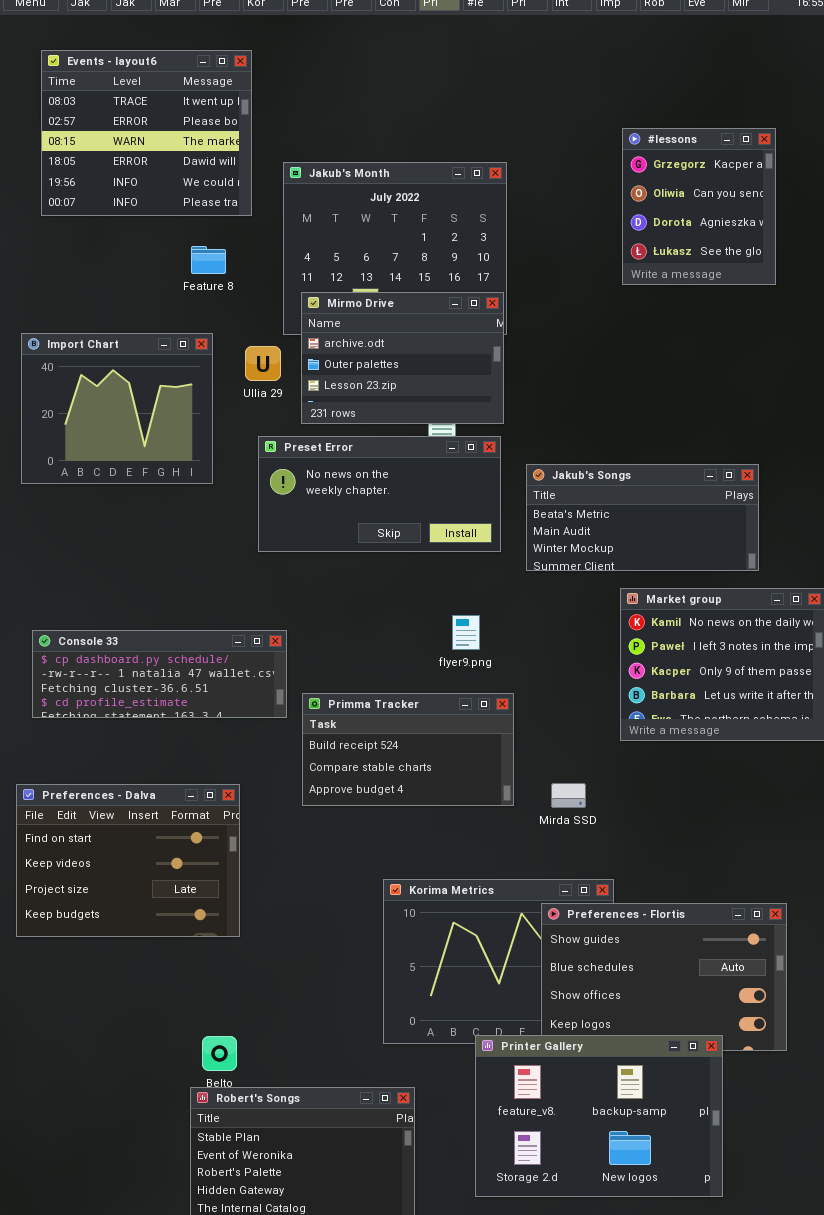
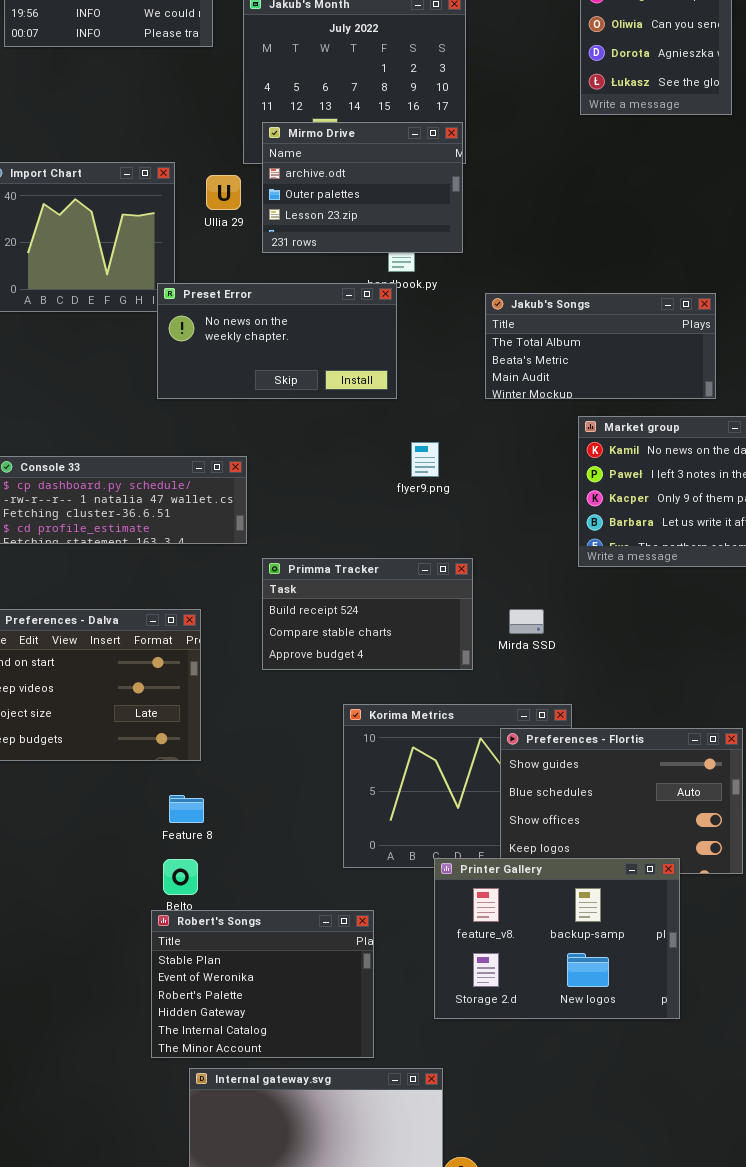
Feature 8: [191,246,226,274] -> [169,795,204,823], moved
Preset Error: [258,436,501,552] -> [157,283,397,399], moved
Jakub's Songs: [526,464,759,571] -> [485,293,716,399], scrolled up 1 row
Primma Tracker: [302,693,514,806] -> [262,558,473,670], moved

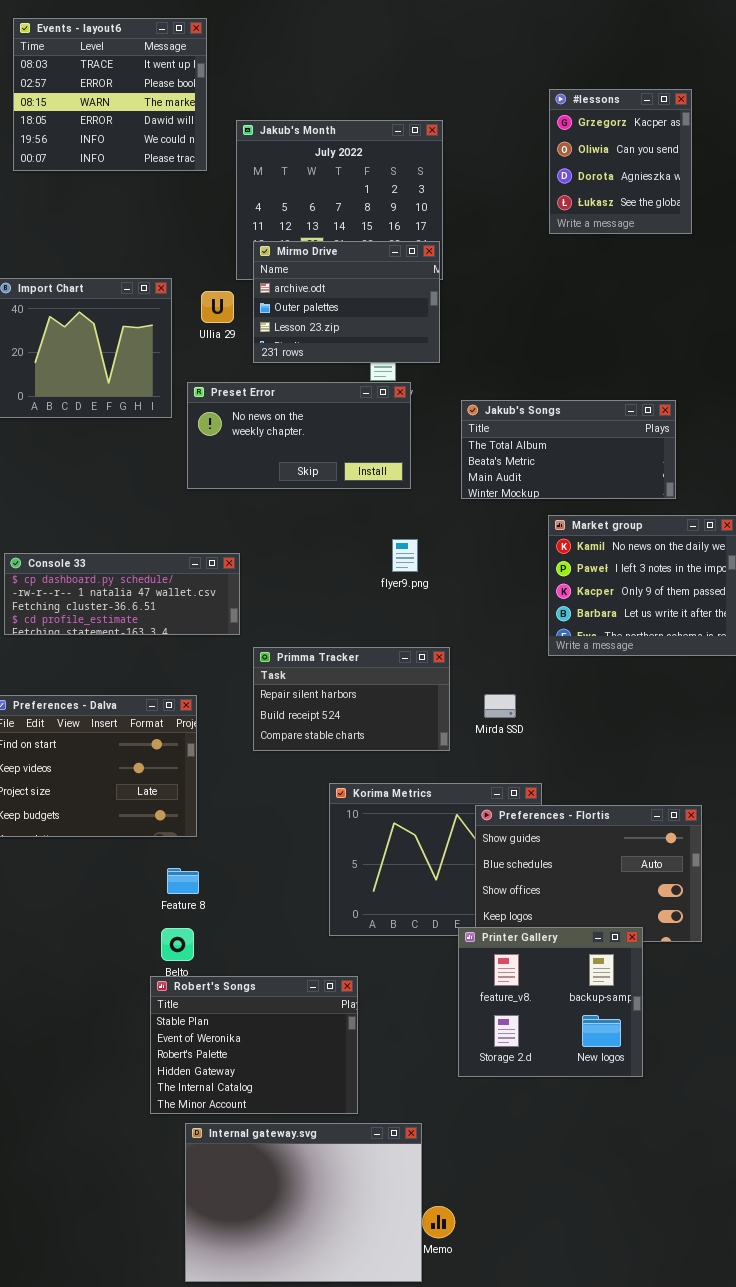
Preset Error: [157,283,397,399] -> [187,382,411,489], moved
Primma Tracker: [262,558,473,670] -> [253,647,450,751], scrolled up 1 row
Printer Gallery: [434,858,680,1019] -> [458,927,643,1077], resized

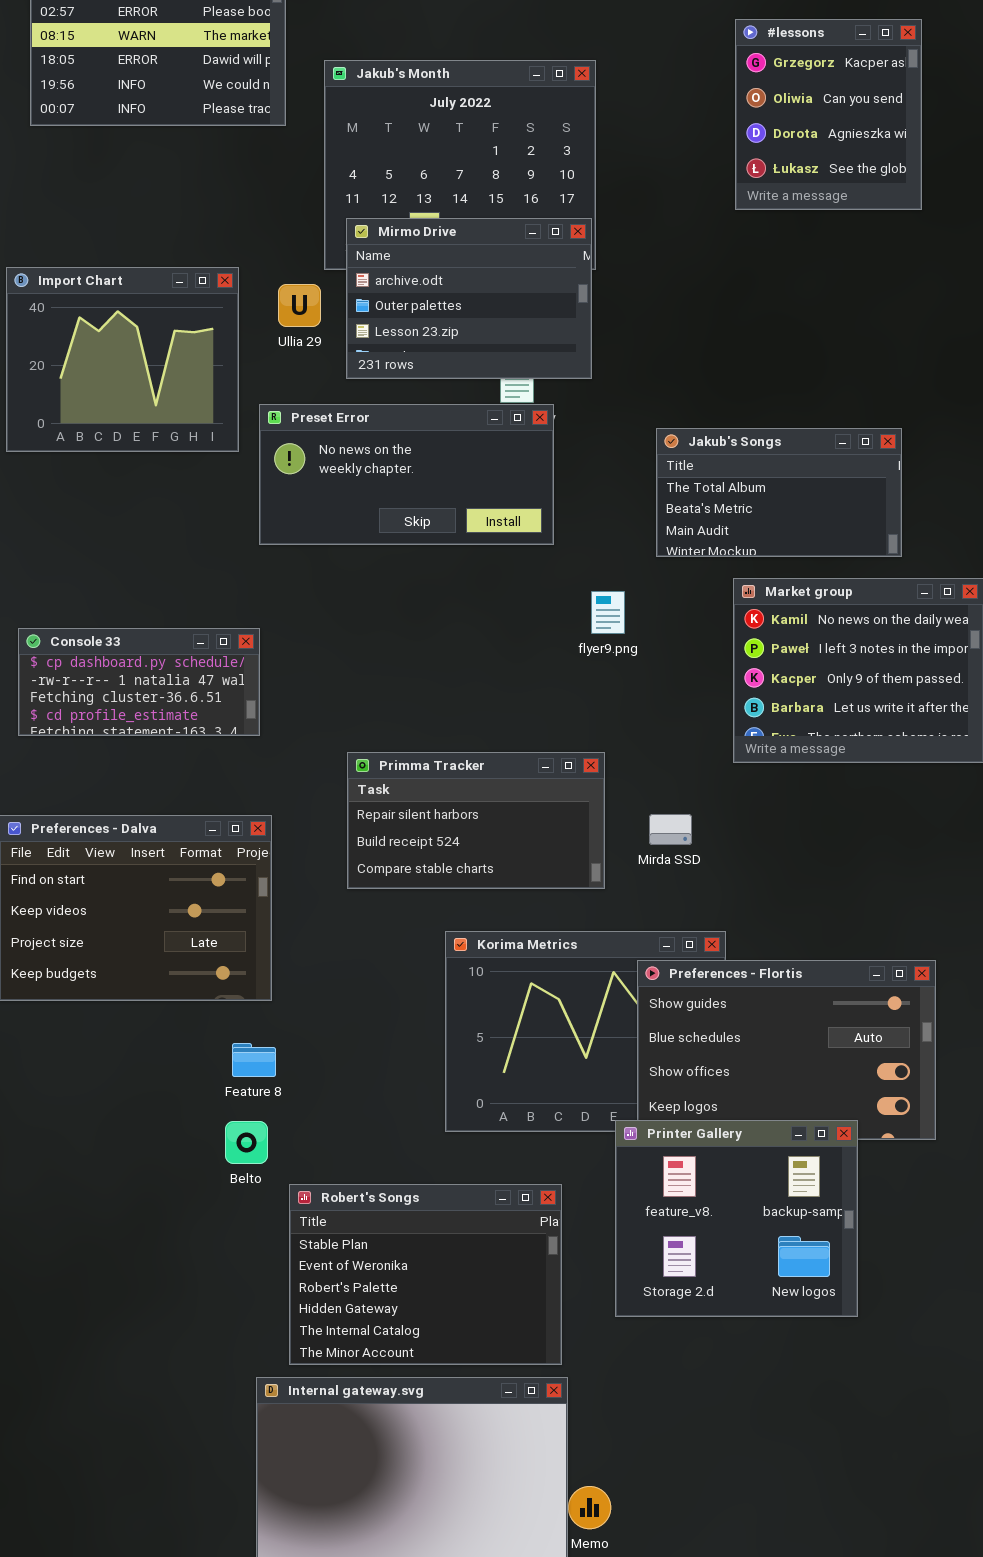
Jakub's Songs: [461,400,676,499] -> [656,428,902,557], resized
flyer9.png: [392,539,418,572] -> [591,591,625,634], moved
Console 33: [4,553,240,635] -> [18,628,260,736], resized
Robert's Songs: [150,976,358,1114] -> [289,1184,562,1365], moved

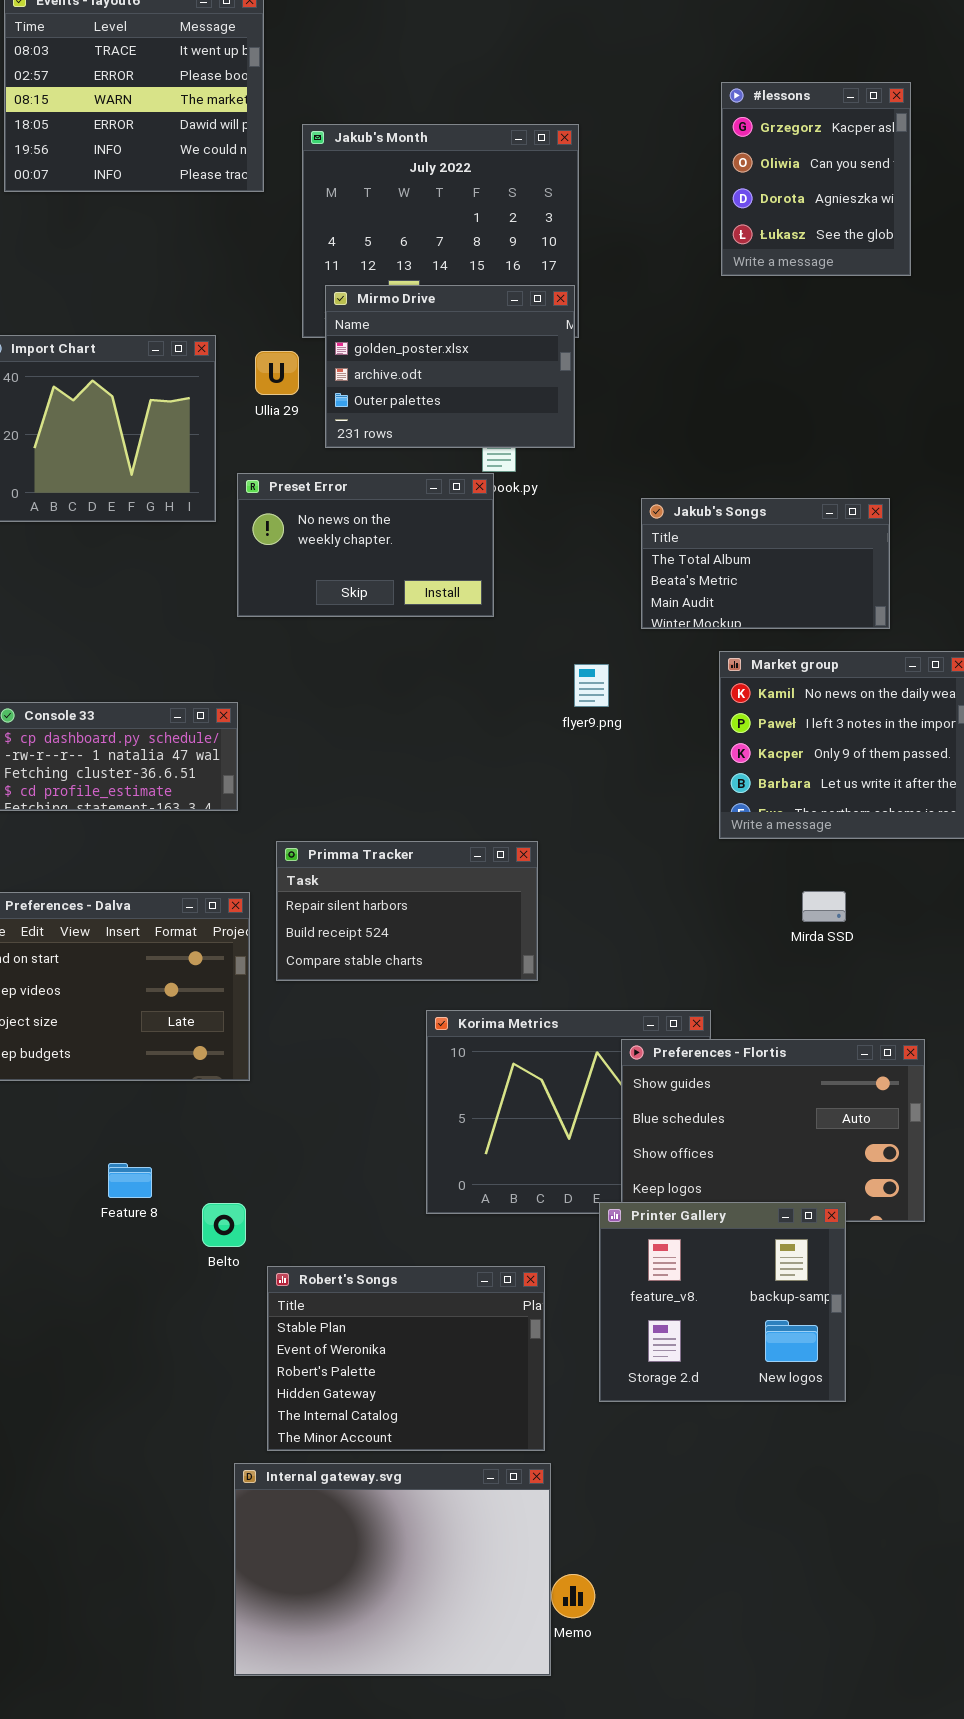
Mirmo Drive: [346,218,592,379] -> [325,285,575,448], scrolled up 1 row
Preset Error: [259,404,554,545] -> [237,473,494,617], resized
Primma Tracker: [347,752,605,889] -> [276,841,538,981], moved
Mirda SSD: [649,814,692,845] -> [802,891,846,922], moved
Feature 8: [232,1043,276,1077] -> [108,1163,152,1198], moved

